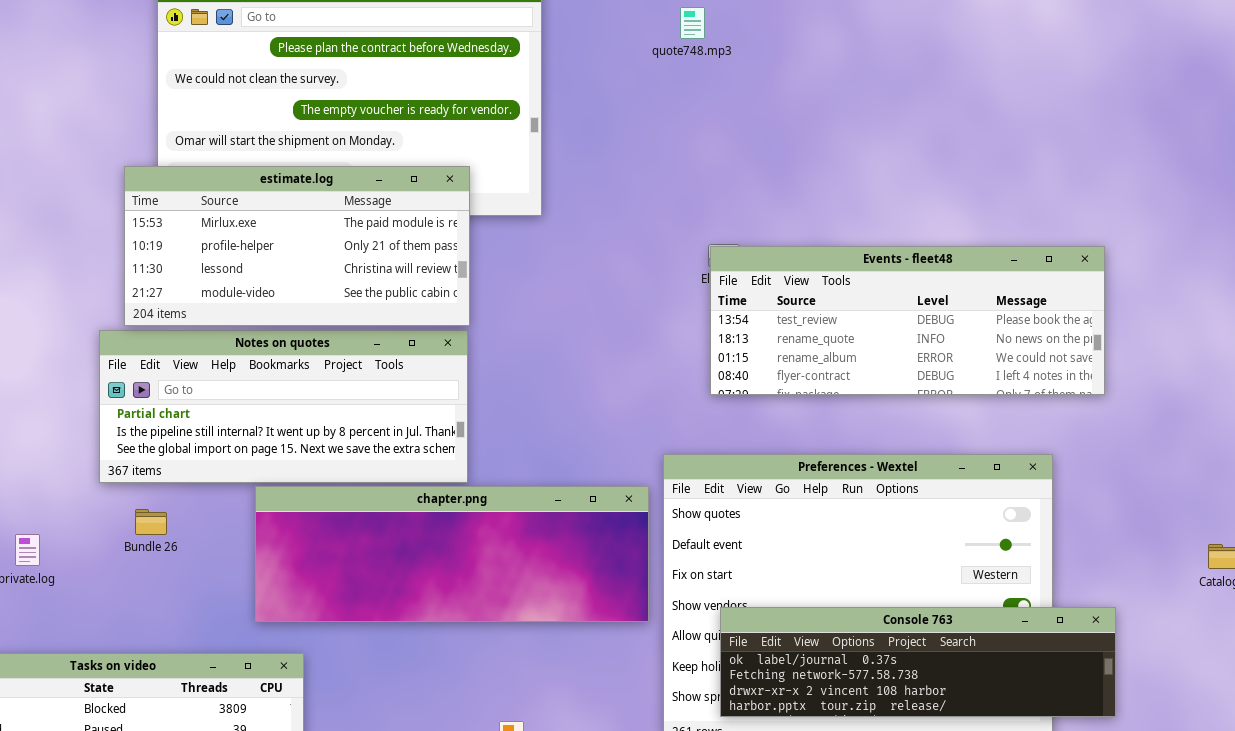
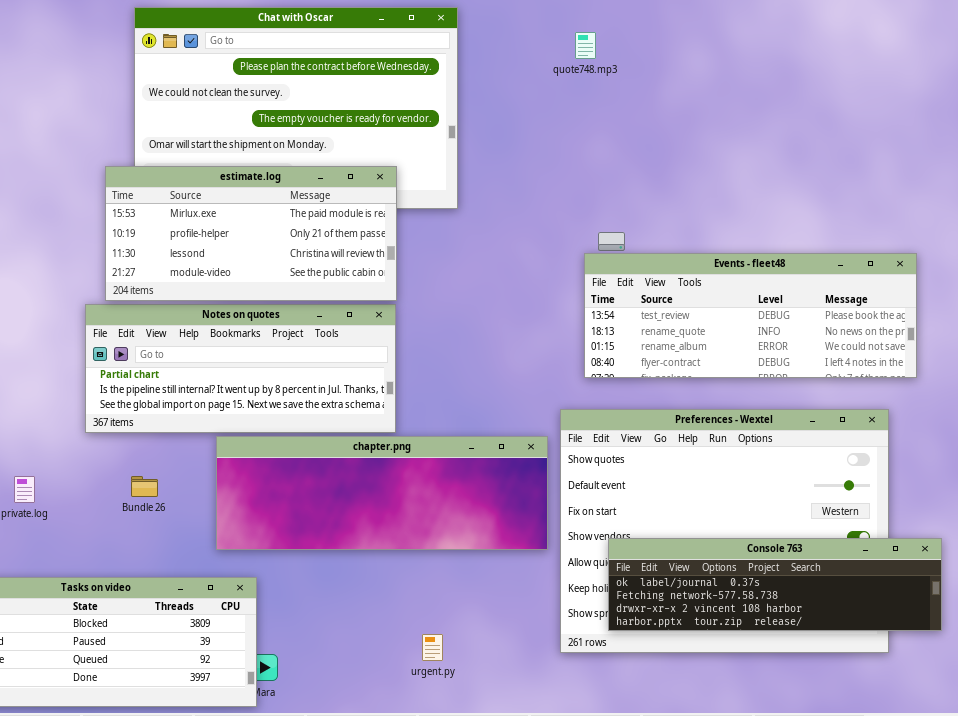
Events - fleet48: [710,246,1105,395] -> [584,253,917,378], moved
Bundle 26: [135,509,167,535] -> [131,476,158,497], moved

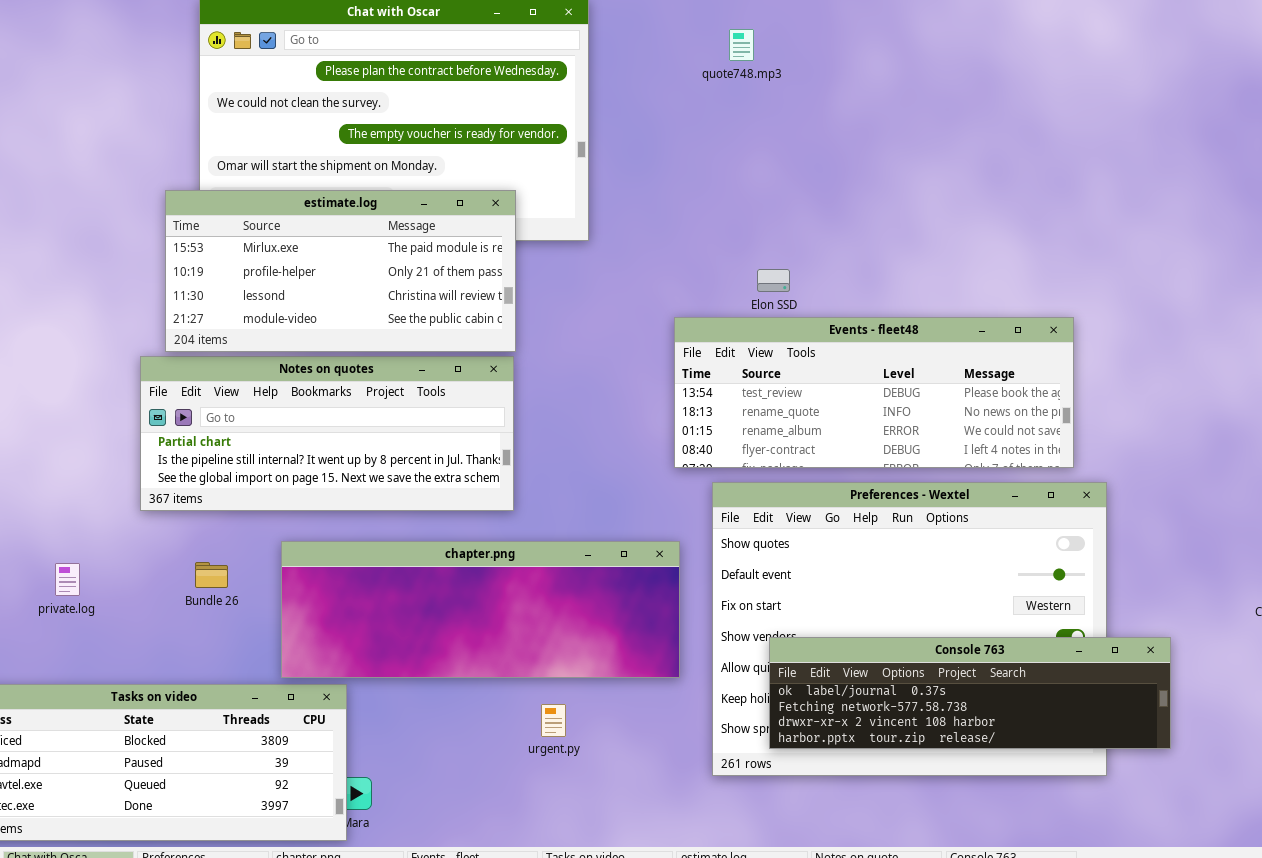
Events - fleet48: [584,253,917,378] -> [674,317,1074,468], moved
chapter.png: [216,436,548,550] -> [281,541,680,678], moved
urgent.py: [422,634,443,661] -> [541,704,566,737], moved

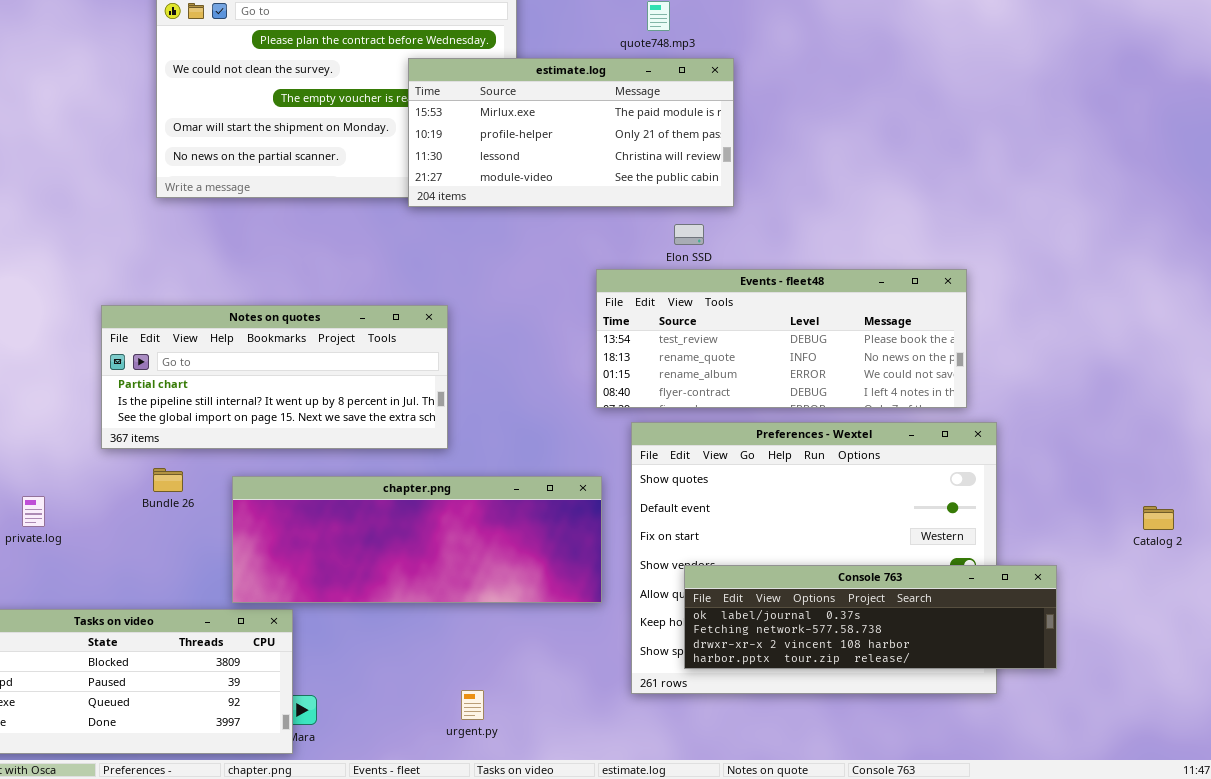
estimate.log: [165,190,516,352] -> [408,58,734,207], moved
Bundle 26: [195,562,228,588] -> [153,468,183,492], moved
urgent.py: [541,704,566,737] -> [461,690,484,720], moved

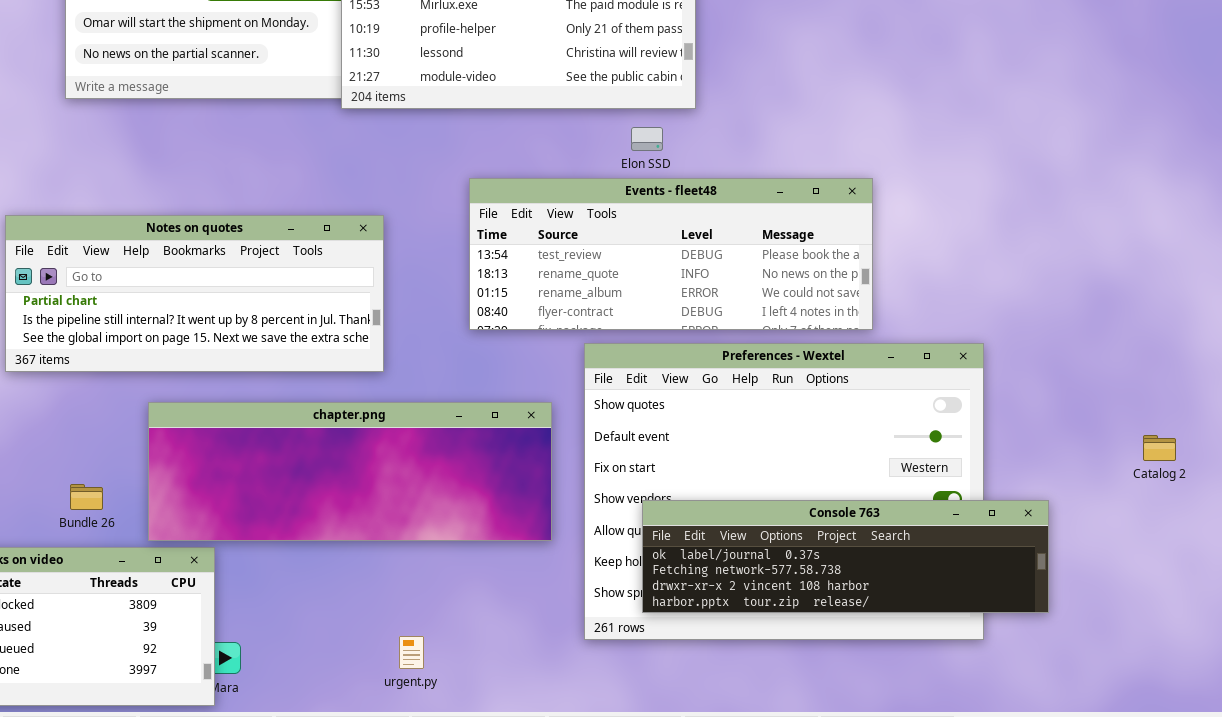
Events - fleet48: [596,269,967,408] -> [469,178,873,330], moved
Bundle 26: [153,468,183,492] -> [70,484,103,510], moved

